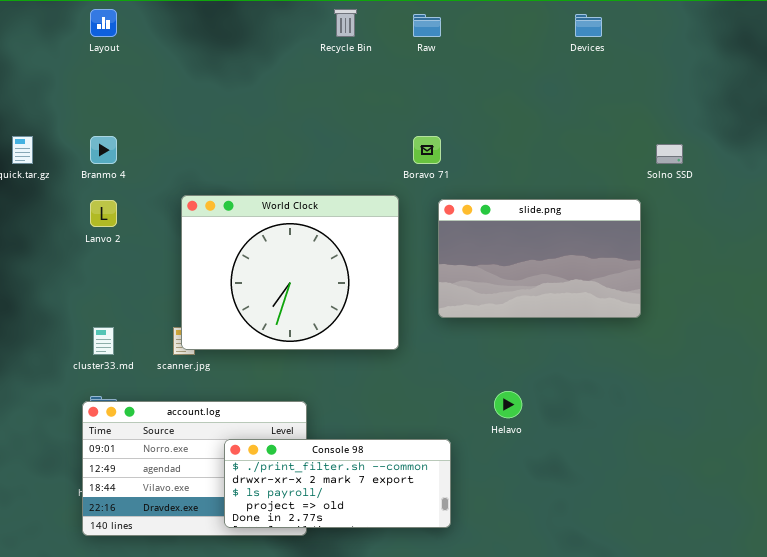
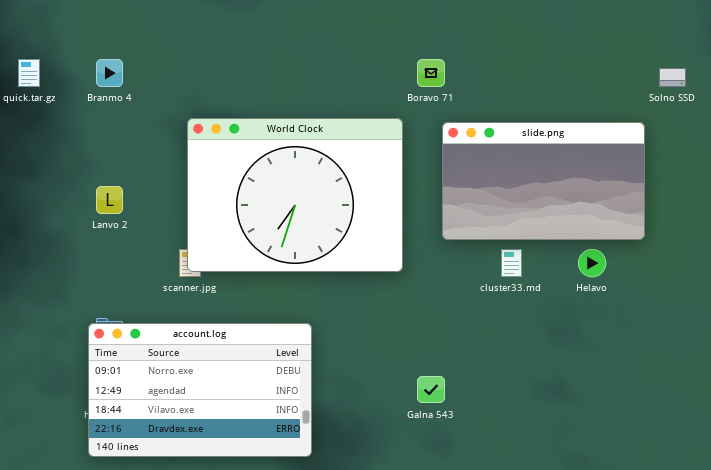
Lanvo 2: [90,200,117,227] -> [96,186,123,214], moved
cluster33.md: [93,327,114,355] -> [501,249,522,277], moved
Helavo: [494,391,522,418] -> [578,249,606,277], moved
Console 98: [224,439,451,528] -> none, closed

